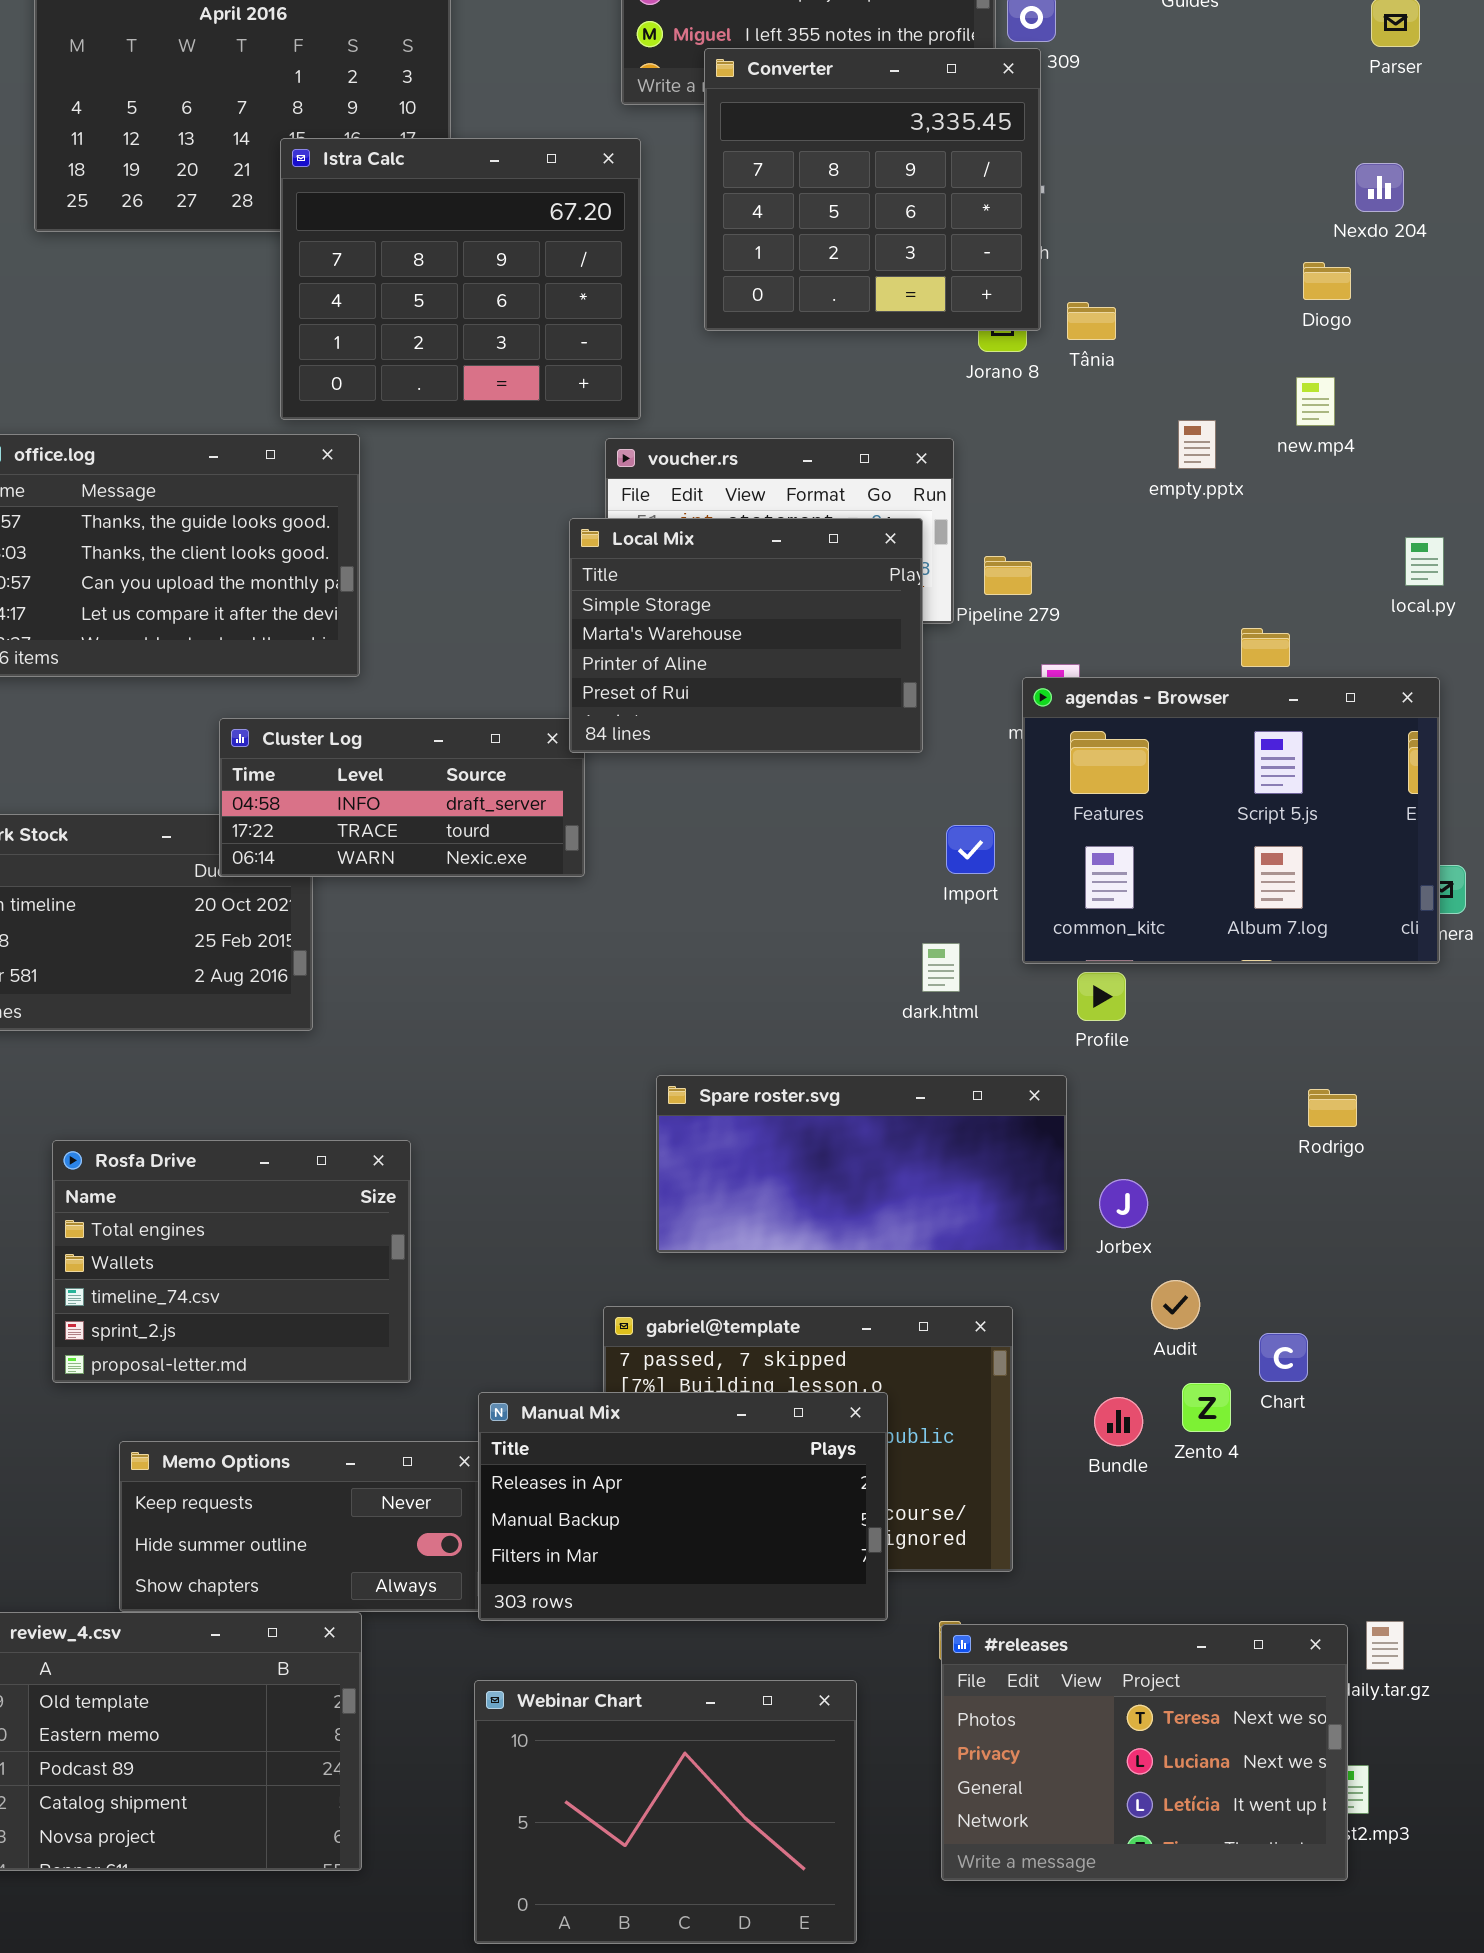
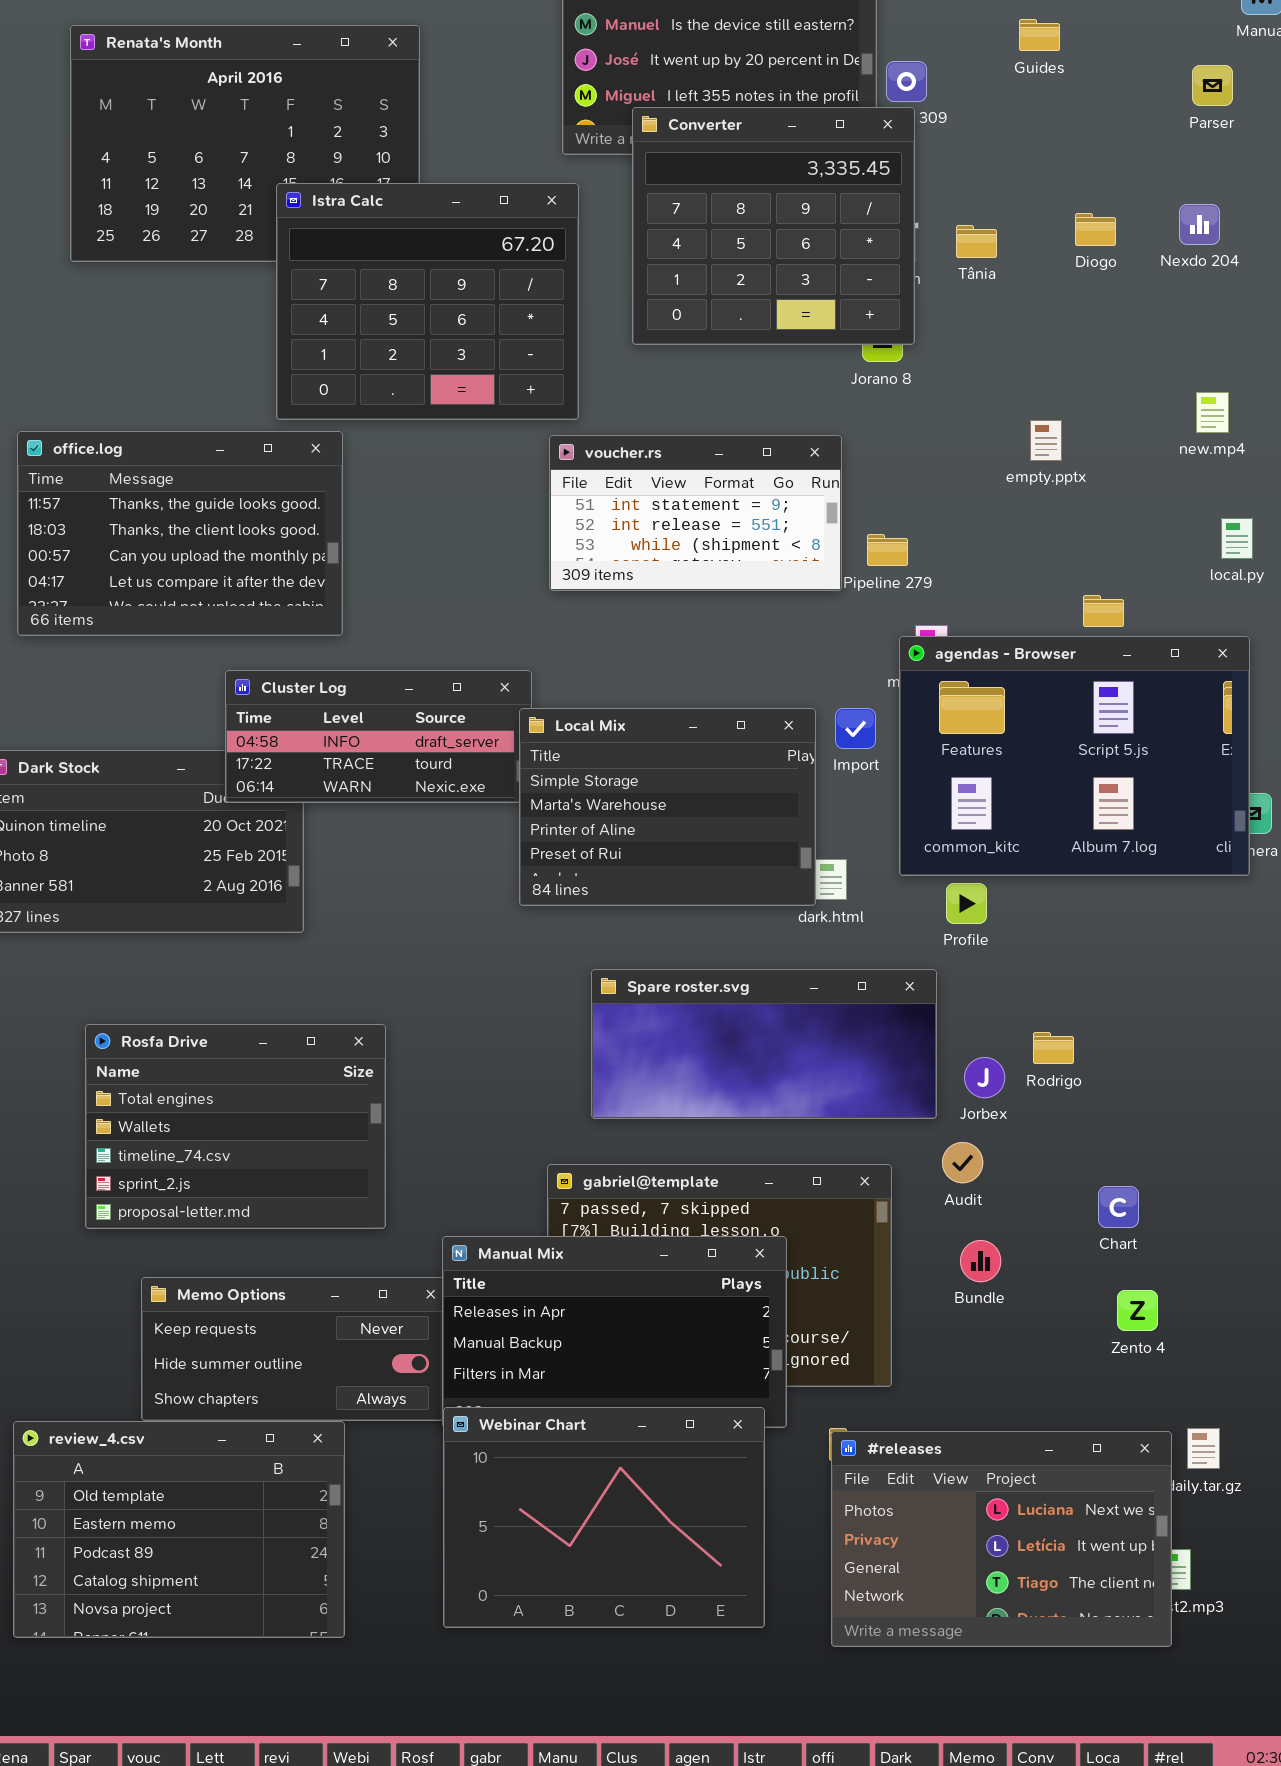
Diogo: [1303,262,1351,300] -> [1075,213,1116,246], moved
Tânia: [1067,302,1116,340] -> [956,225,997,258], moved
new.mp4: [1296,377,1335,426] -> [1196,392,1229,433], moved
Local Mix: [569,518,923,753] -> [519,708,816,906], moved
Import: [946,825,995,874] -> [835,708,876,749], moved
Rodrigo: [1308,1089,1357,1127] -> [1033,1032,1074,1064], moved
Audit: [1151,1280,1200,1329] -> [942,1142,983,1183], moved
Zento 4: [1182,1383,1231,1432] -> [1117,1290,1158,1331], moved
#releases: [941,1624,1348,1881] -> [831,1431,1172,1647], scrolled down 1 row
Webinar Chart: [474,1680,857,1944] -> [443,1407,765,1628], moved

